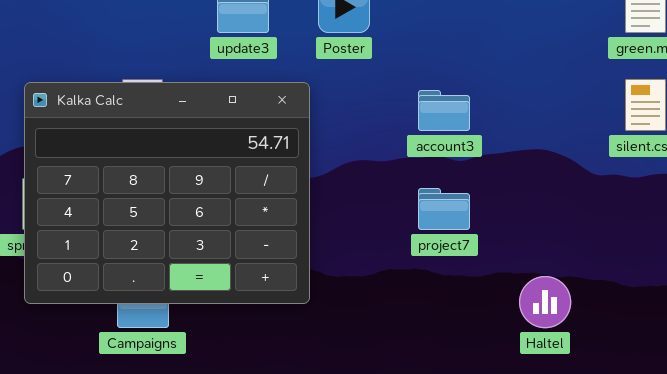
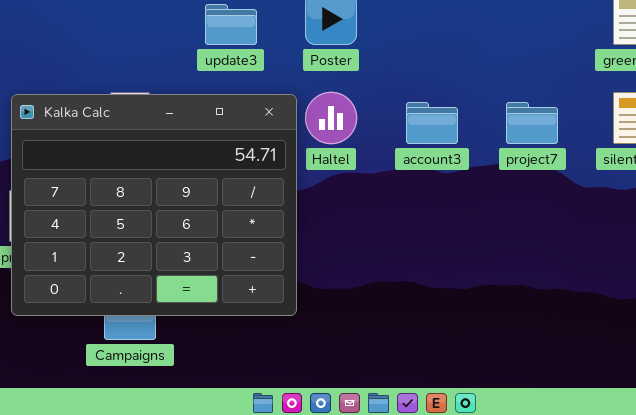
project7: [418,188,470,230] -> [506,102,558,144], moved
Haltel: [519,276,571,328] -> [305,92,357,144], moved

